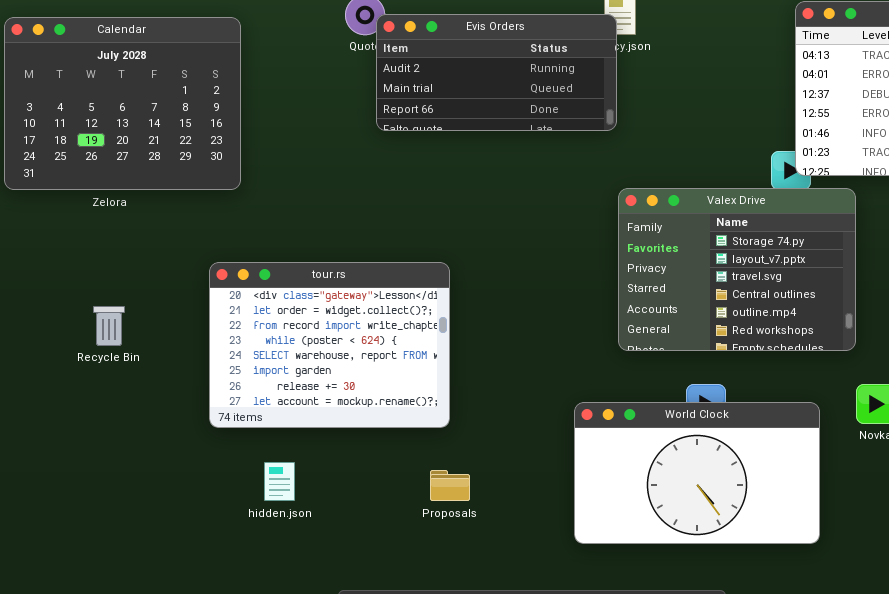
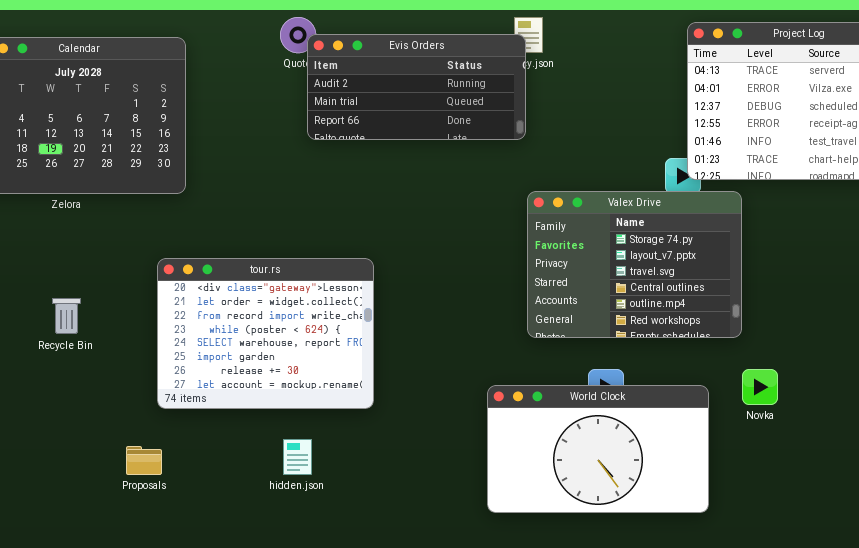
hidden.json: [264,462,295,501] -> [283,439,312,475], moved
Proposals: [430,470,470,501] -> [126,446,162,475], moved

